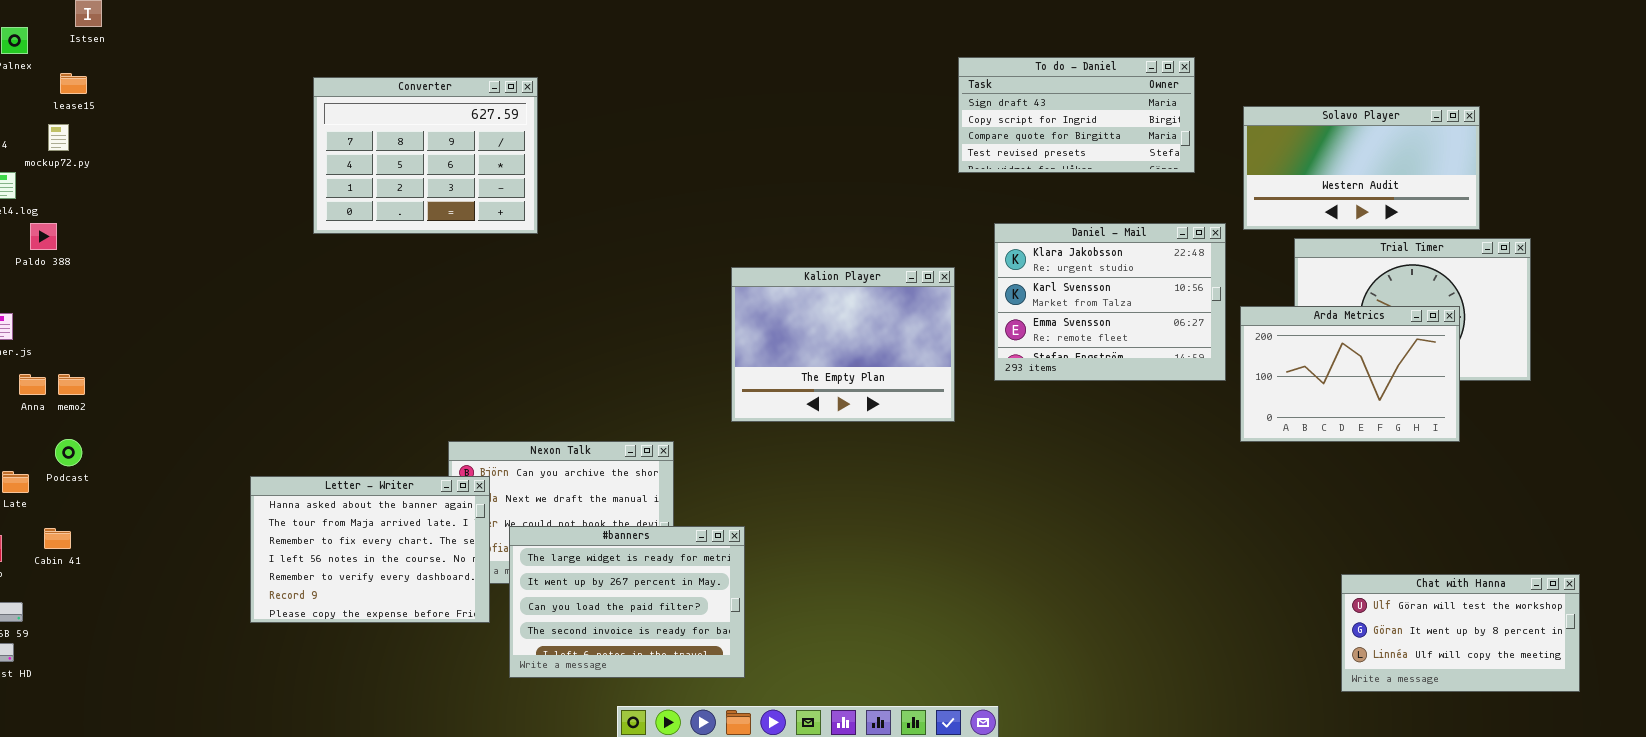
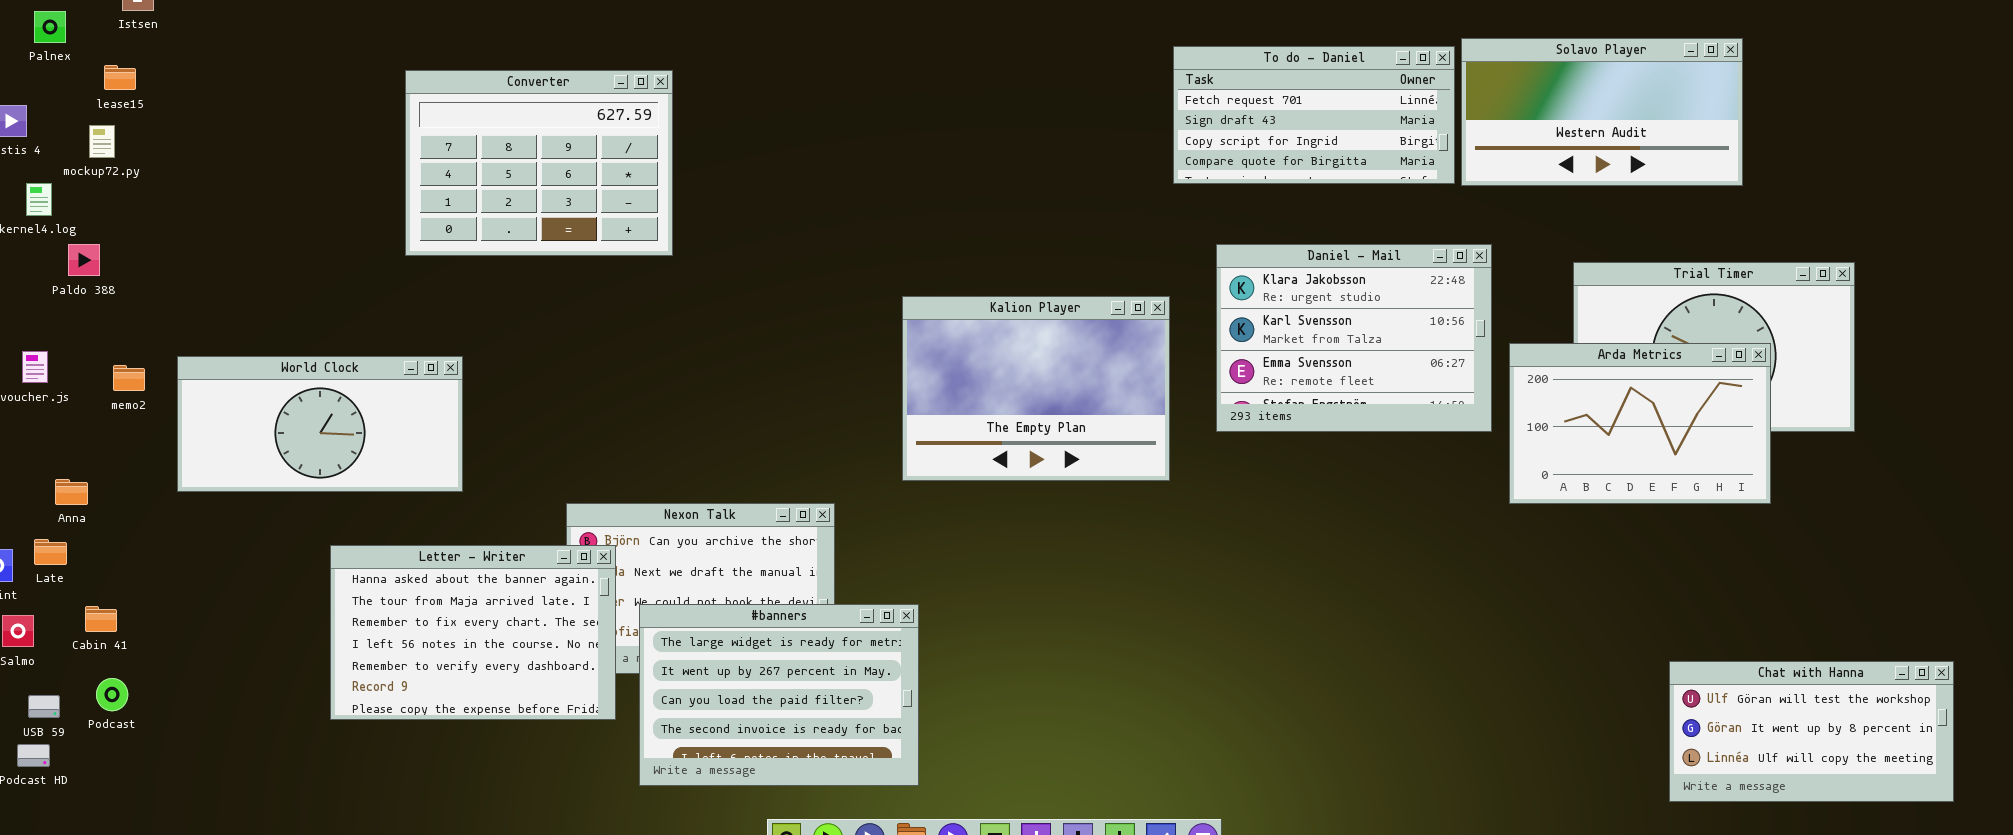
To do - Daniel: [958,57,1195,173] -> [1173,46,1455,184], scrolled up 1 row
Solavo Player: [1243,106,1480,230] -> [1461,38,1743,186], moved
World Clock: none -> [177,356,463,492], opened
Anna: [19,374,46,395] -> [55,479,88,505], moved
memo2: [58,374,85,395] -> [113,365,145,391], moved
Podcast: [55,439,82,466] -> [96,678,128,711], moved
Chat with Hanna: [1341,574,1580,692] -> [1669,661,1954,802], moved

